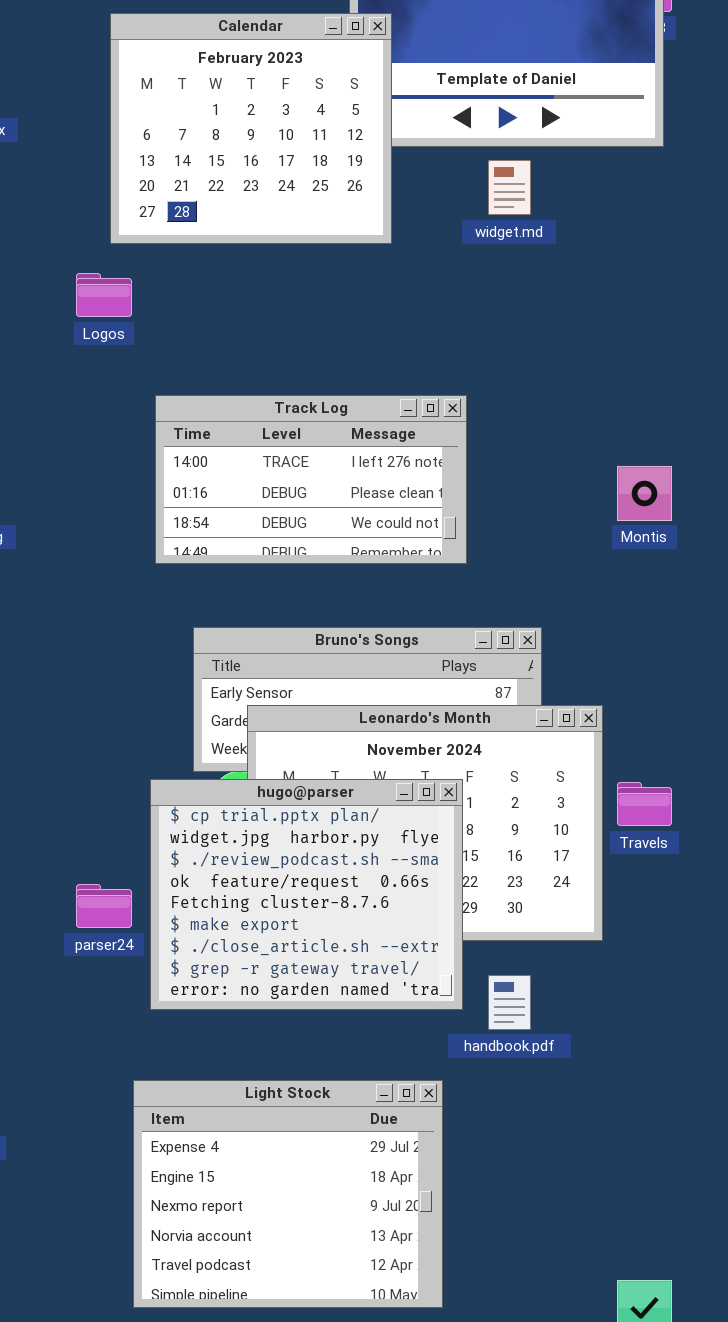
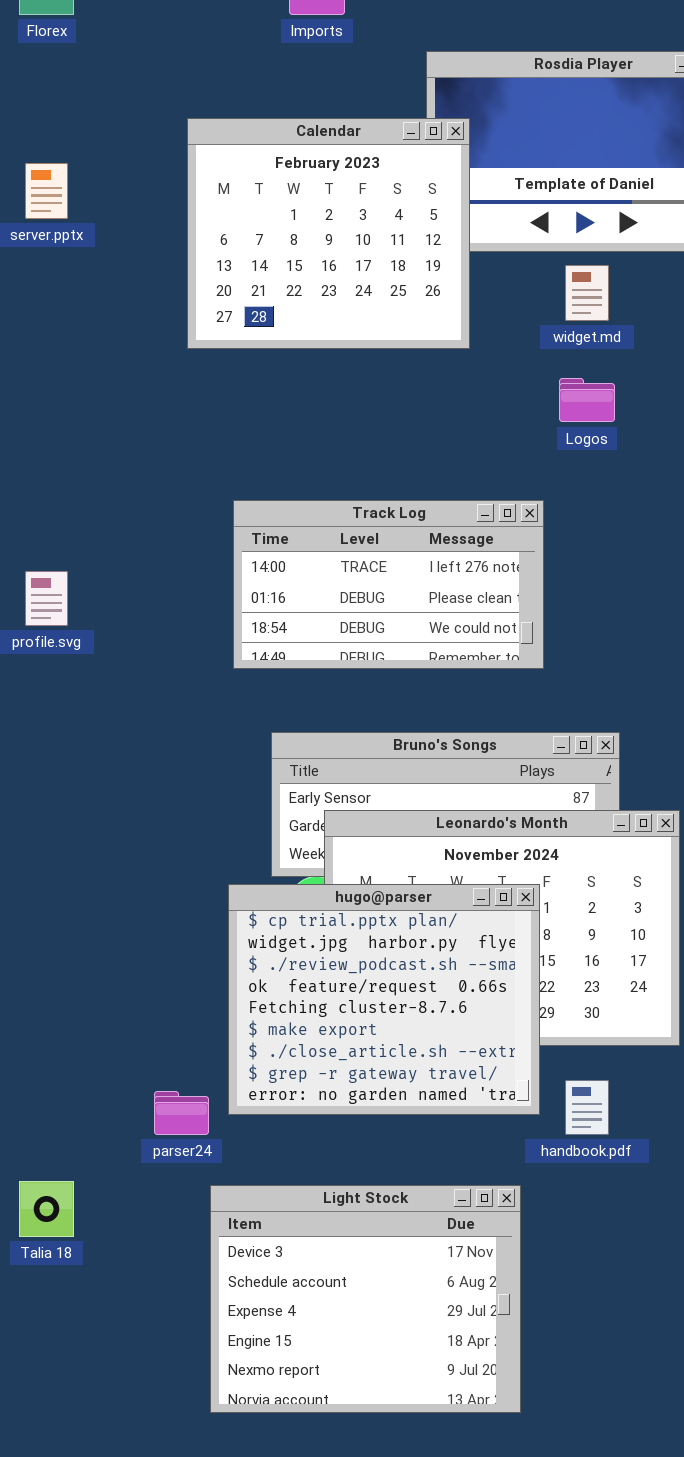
Logos: [76,273,132,317] -> [559,378,615,422], moved
parser24: [76,884,132,928] -> [154,1091,209,1135], moved
Light Stock: [133,1080,443,1308] -> [210,1185,521,1413], scrolled up 2 rows

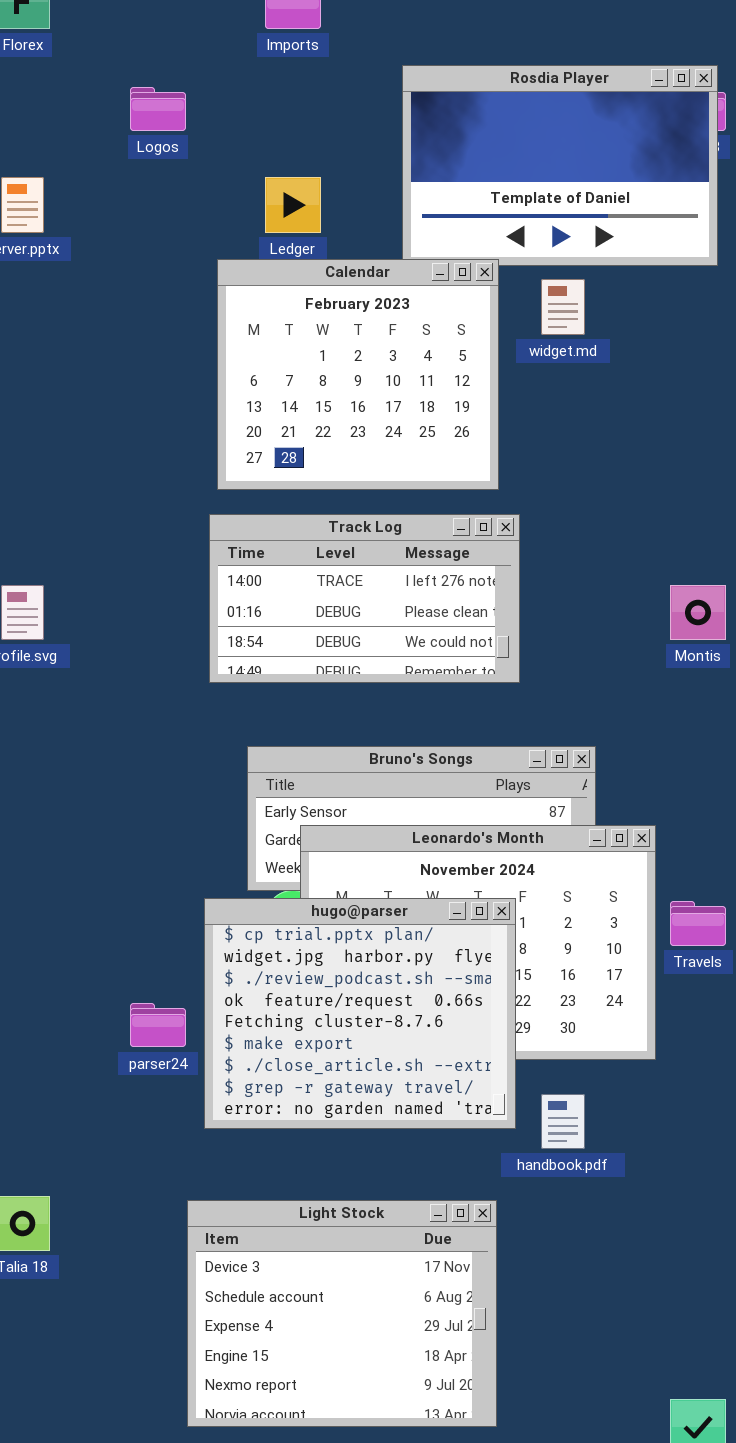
Calendar: [187,118,470,349] -> [217,259,499,490], moved
Logos: [559,378,615,422] -> [130,87,186,131], moved
parser24: [154,1091,209,1135] -> [130,1003,186,1047], moved

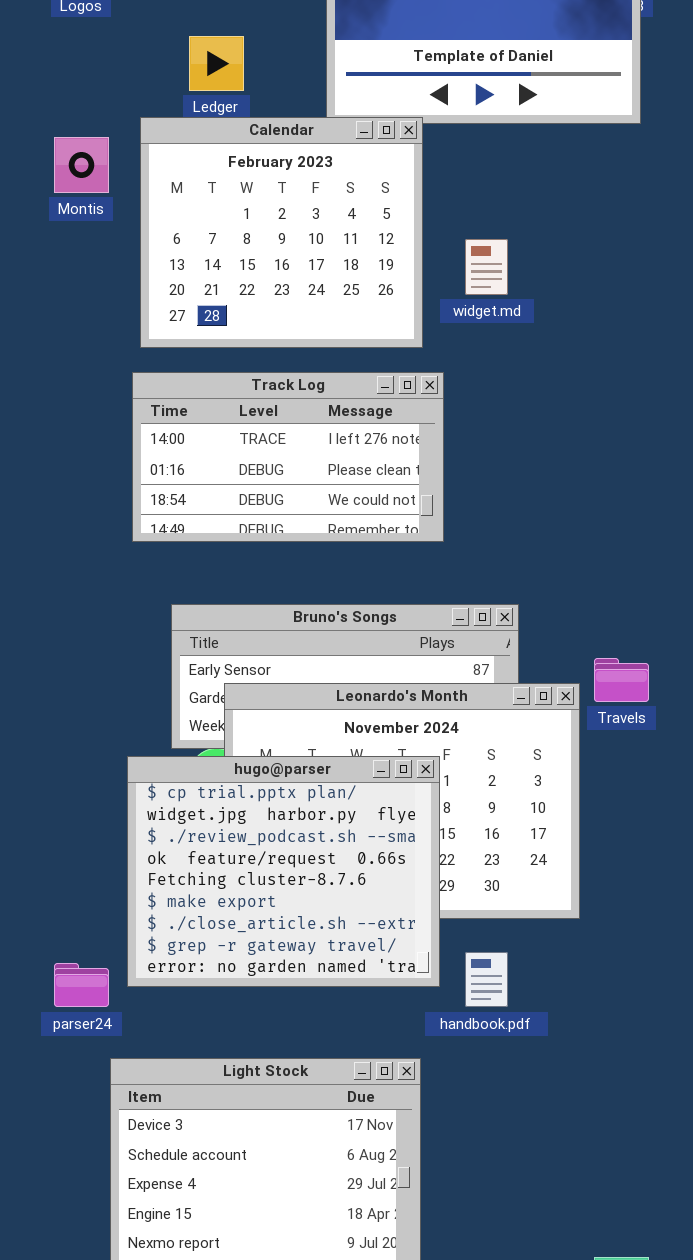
widget.md: [541,279,585,335] -> [465,239,508,295], moved
Montis: [670,585,726,640] -> [54,137,109,193], moved
Travels: [670,901,726,946] -> [594,658,649,702], moved
parser24: [130,1003,186,1047] -> [54,963,109,1007], moved

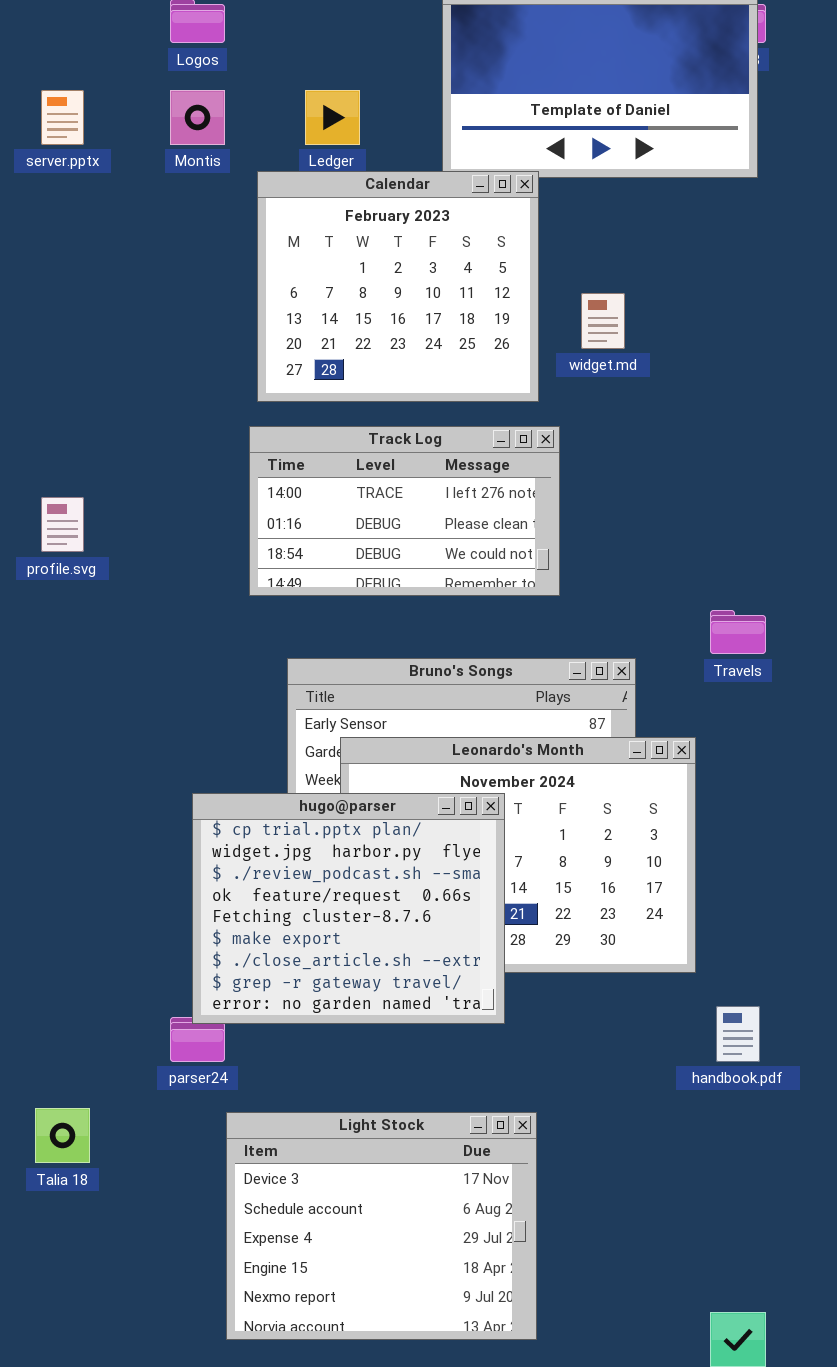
Montis: [54,137,109,193] -> [170,90,225,145], moved
Travels: [594,658,649,702] -> [710,610,766,654], moved
hugo@parser: [127,756,440,987] -> [192,793,505,1024], moved
handbook.pdf: [465,952,508,1007] -> [716,1006,760,1062], moved

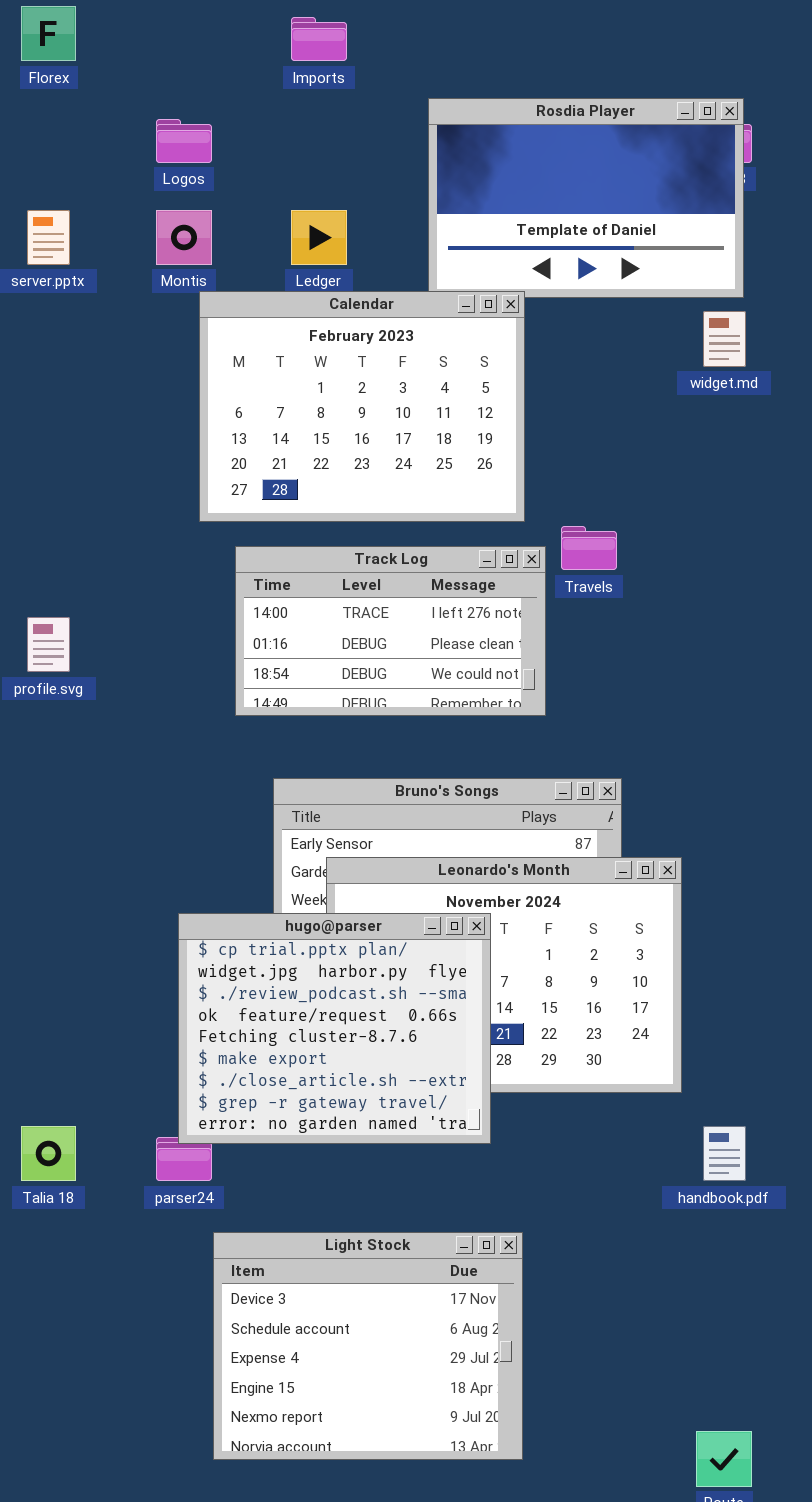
Calendar: [257,171,539,402] -> [199,291,525,522], resized
widget.md: [581,293,625,349] -> [703,311,746,367], moved
Travels: [710,610,766,654] -> [561,526,617,570], moved
Talia 18: [35,1108,90,1163] -> [21,1126,76,1181], moved

